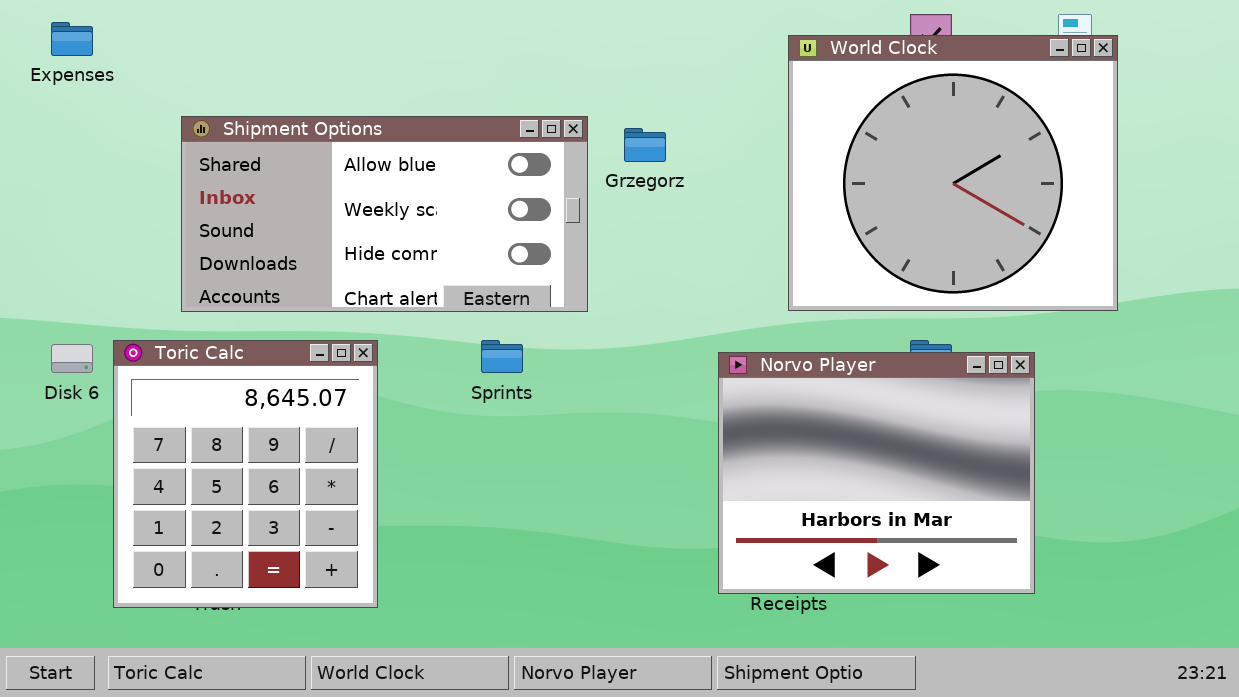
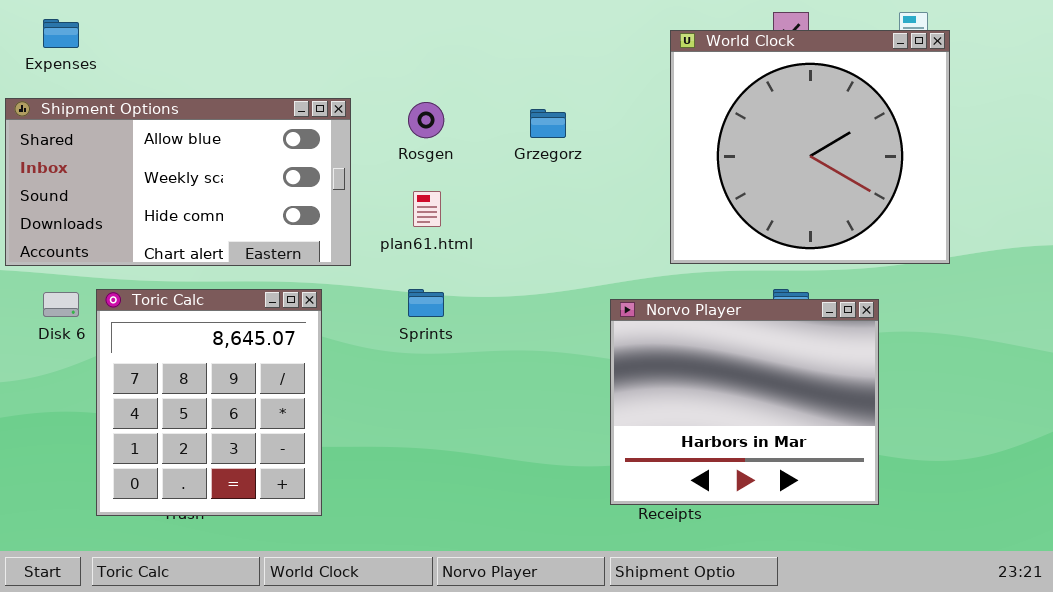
Shipment Options: [181,116,588,312] -> [5,98,351,266], moved

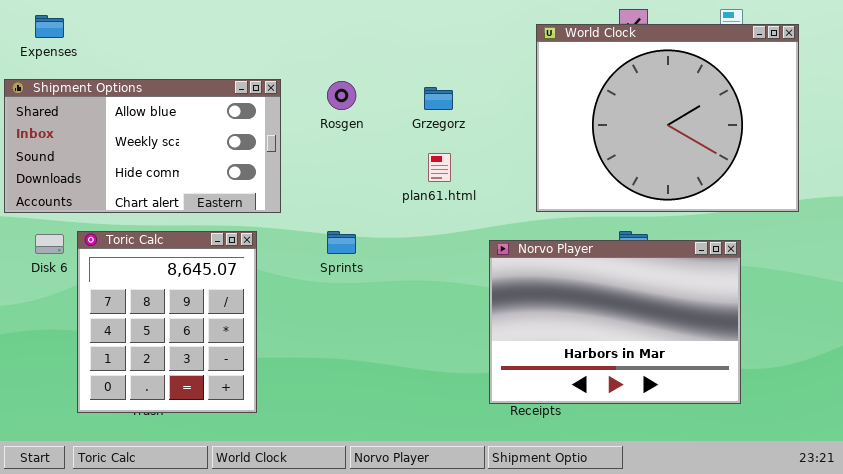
World Clock: [670,30,950,264] -> [536,24,799,212], resized
plan61.html: [413,191,441,227] -> [428,153,451,182], moved
Norvo Player: [610,299,879,505] -> [489,240,741,404], resized

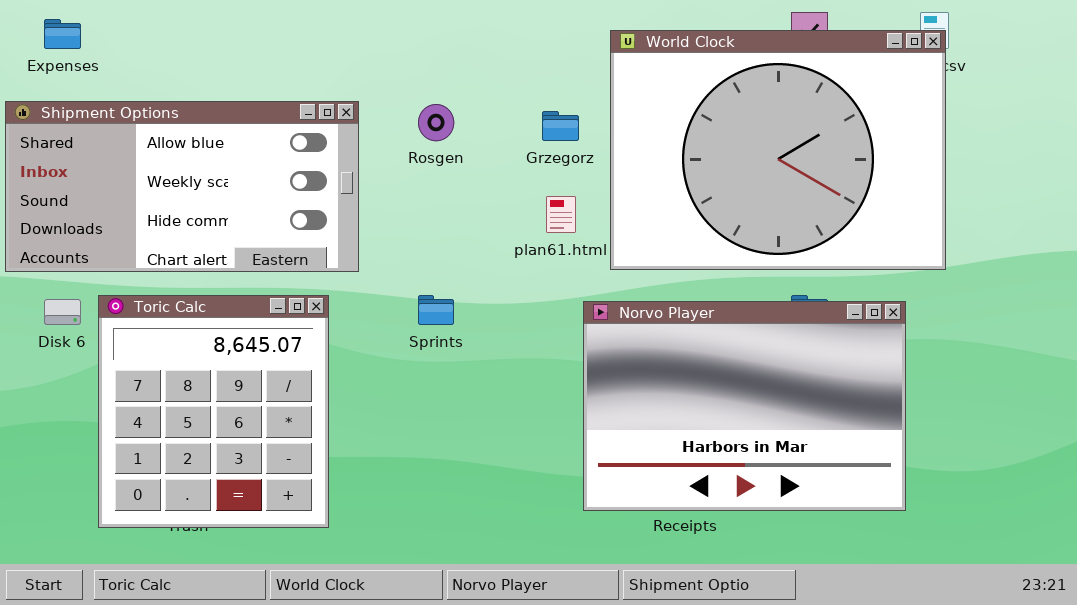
World Clock: [536,24,799,212] -> [610,30,946,270], moved
Norvo Player: [489,240,741,404] -> [583,301,906,511], moved

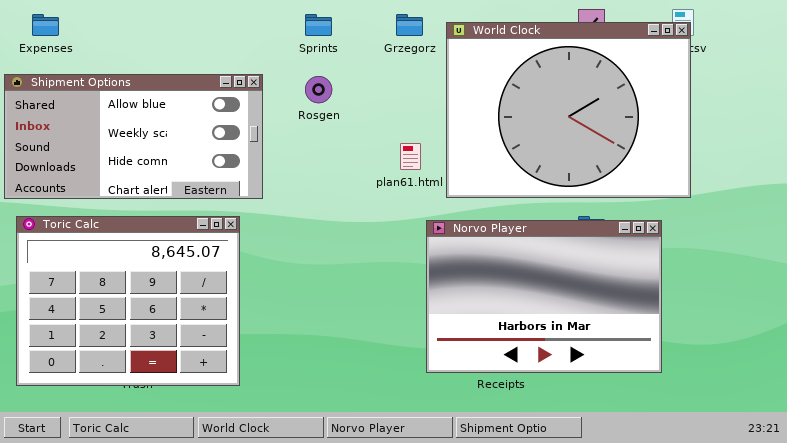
Grzegorz: [542,111,579,141] -> [396,14,423,36], moved
Toric Calc: [98,295,329,528] -> [16,216,240,386], resized
Sprints: [418,295,454,325] -> [305,14,332,36], moved

